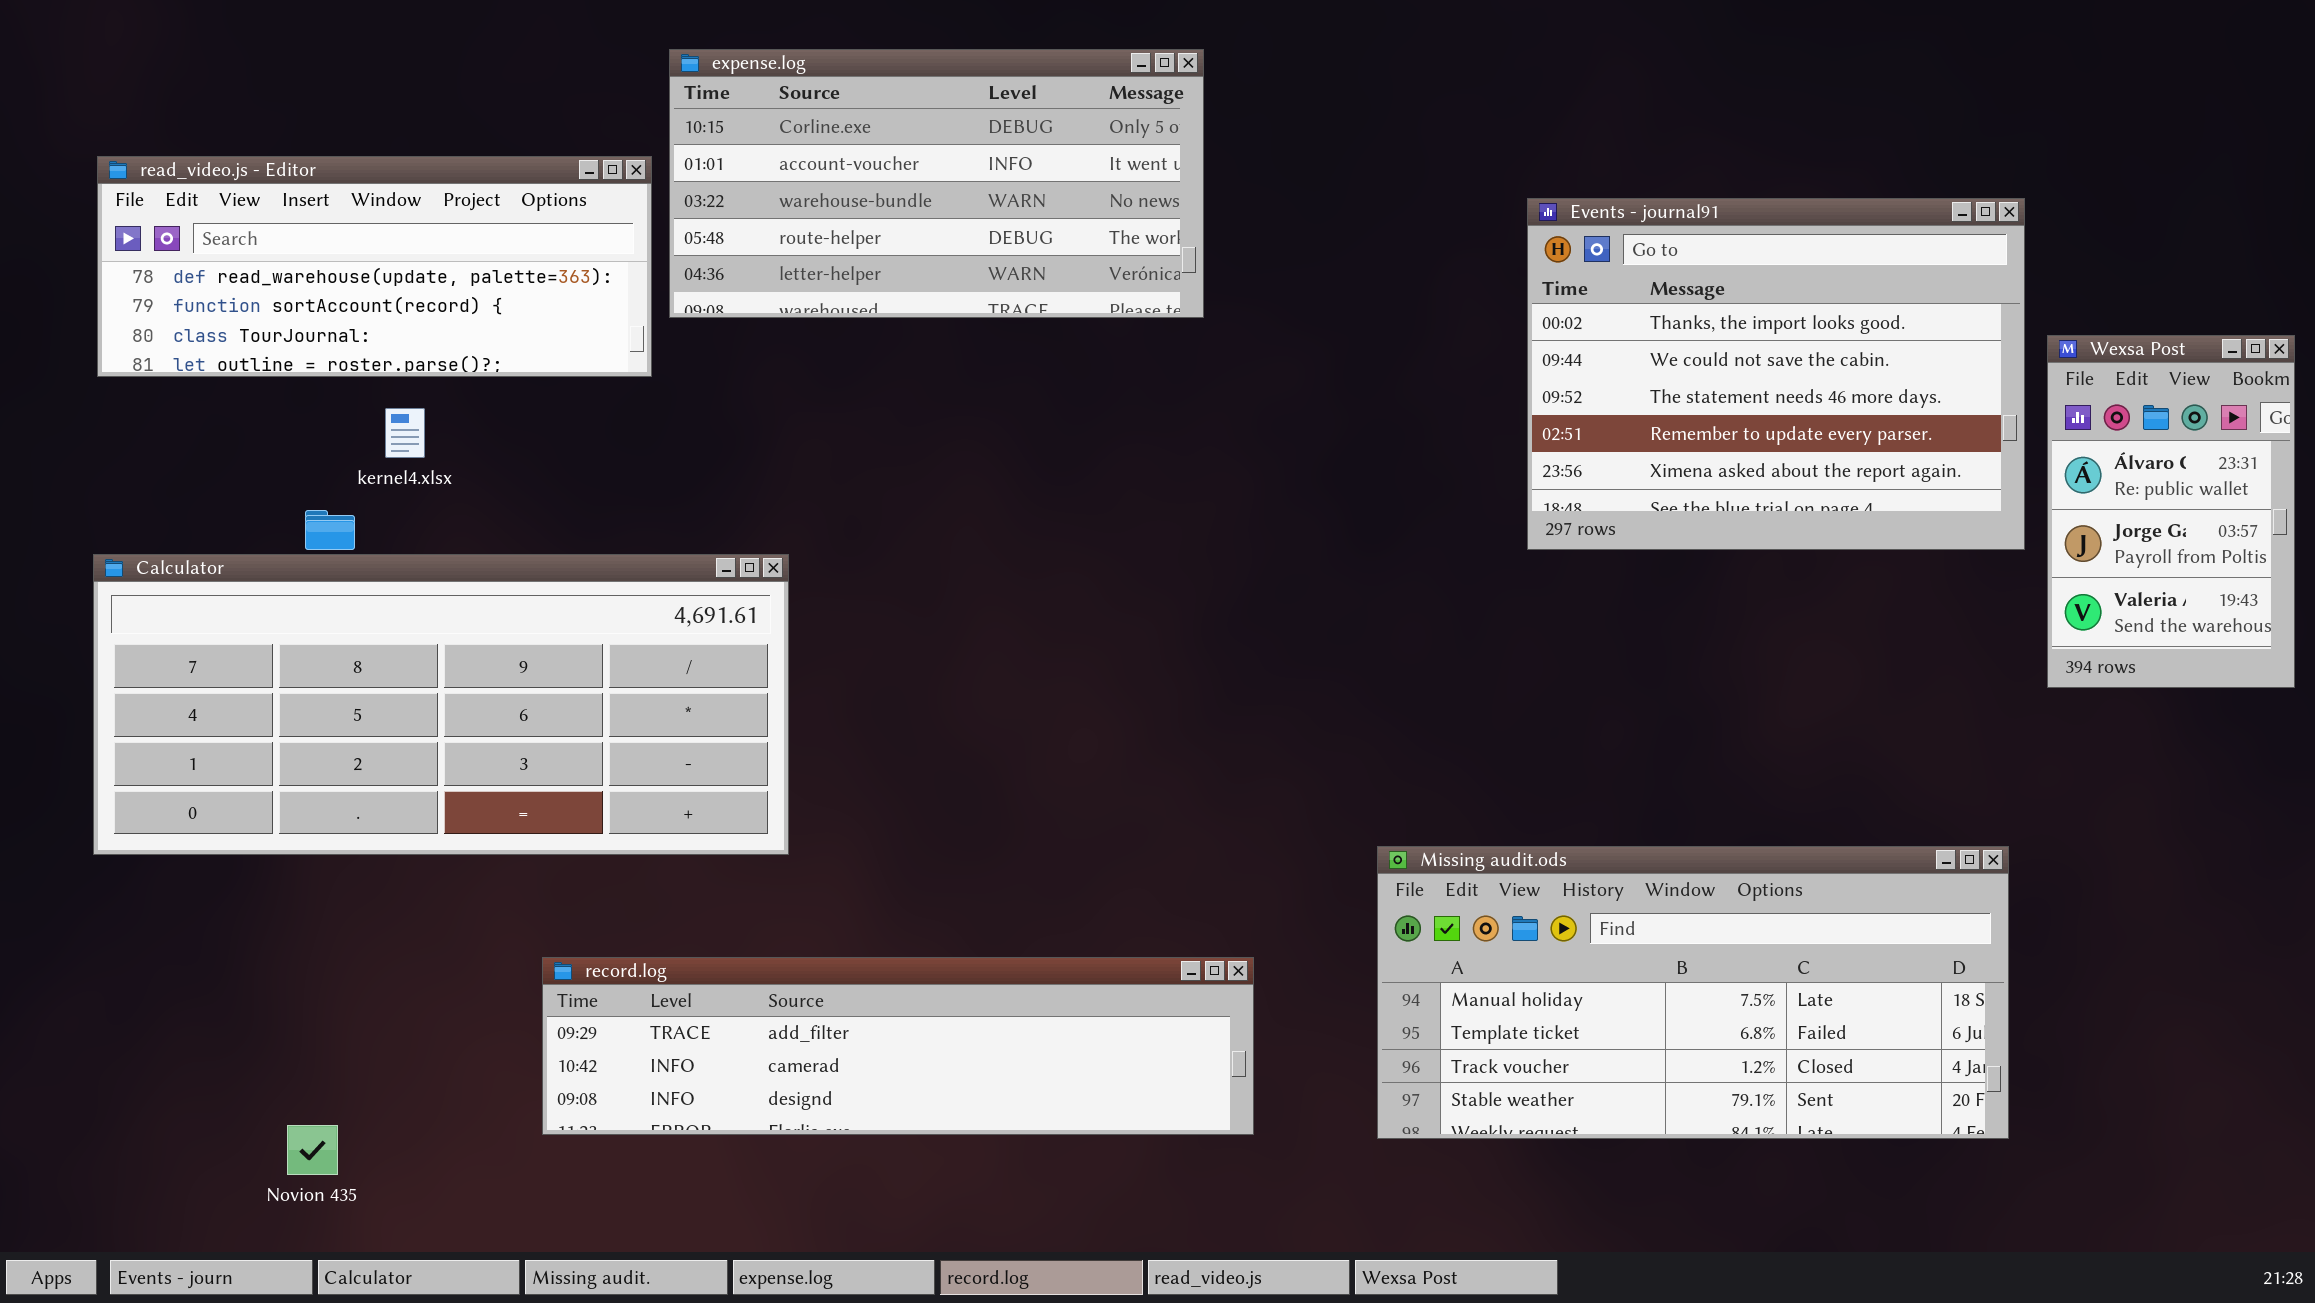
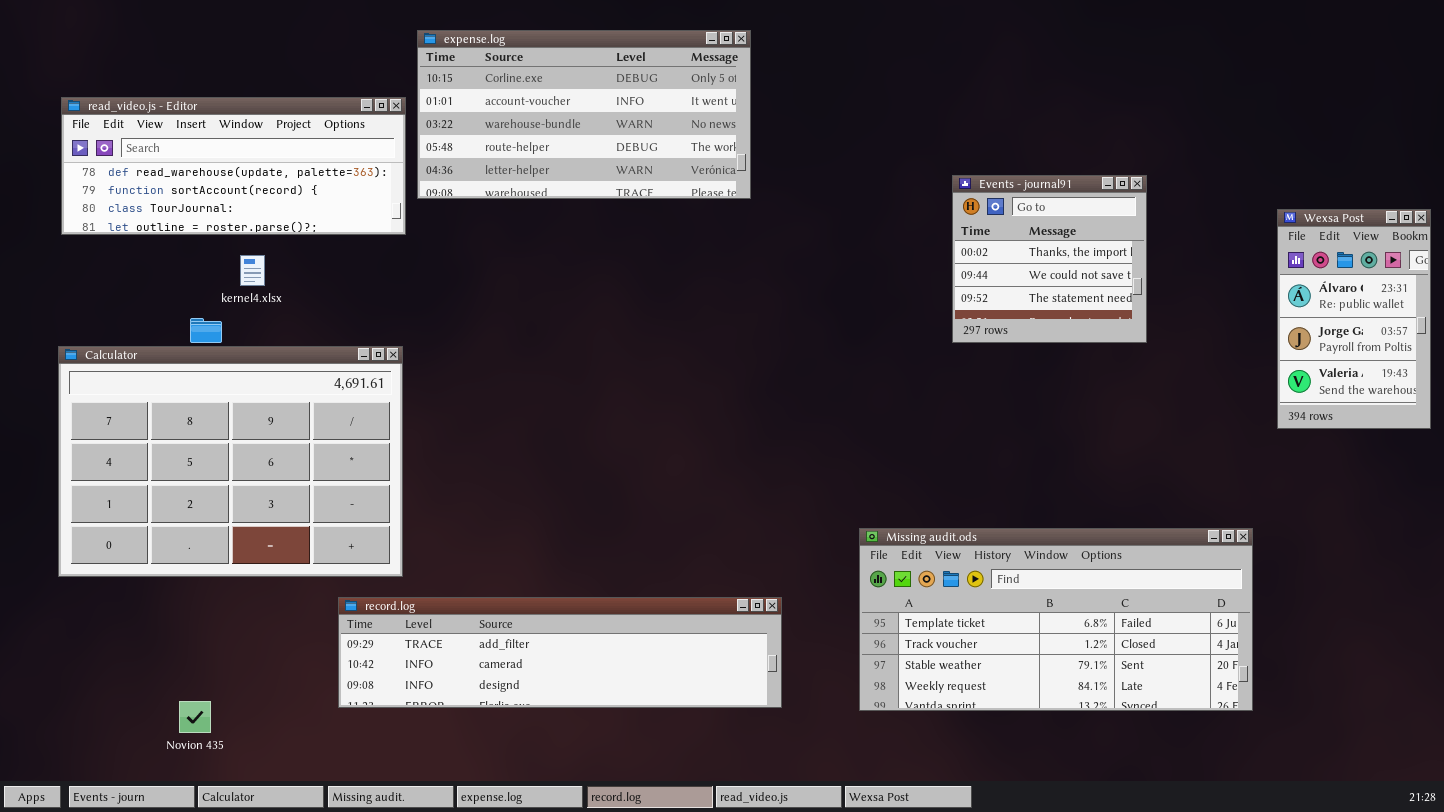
Events - journal91: [1527,198,2025,550] -> [952,175,1147,343], resized
Calculator: [93,554,789,855] -> [58,346,403,577], resized
Missing audit.ods: [1377,846,2009,1139] -> [859,528,1253,711], scrolled down 1 row

